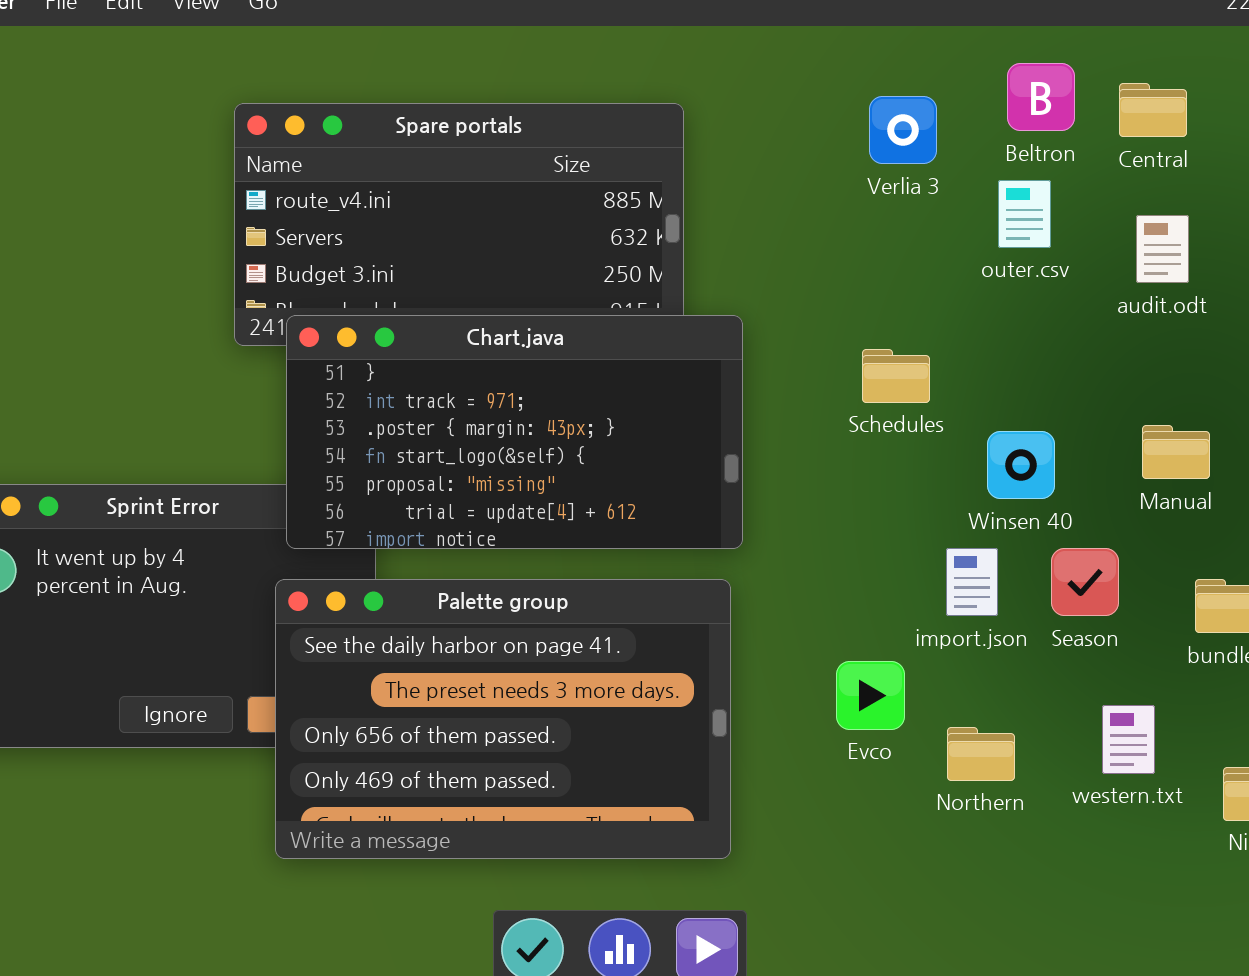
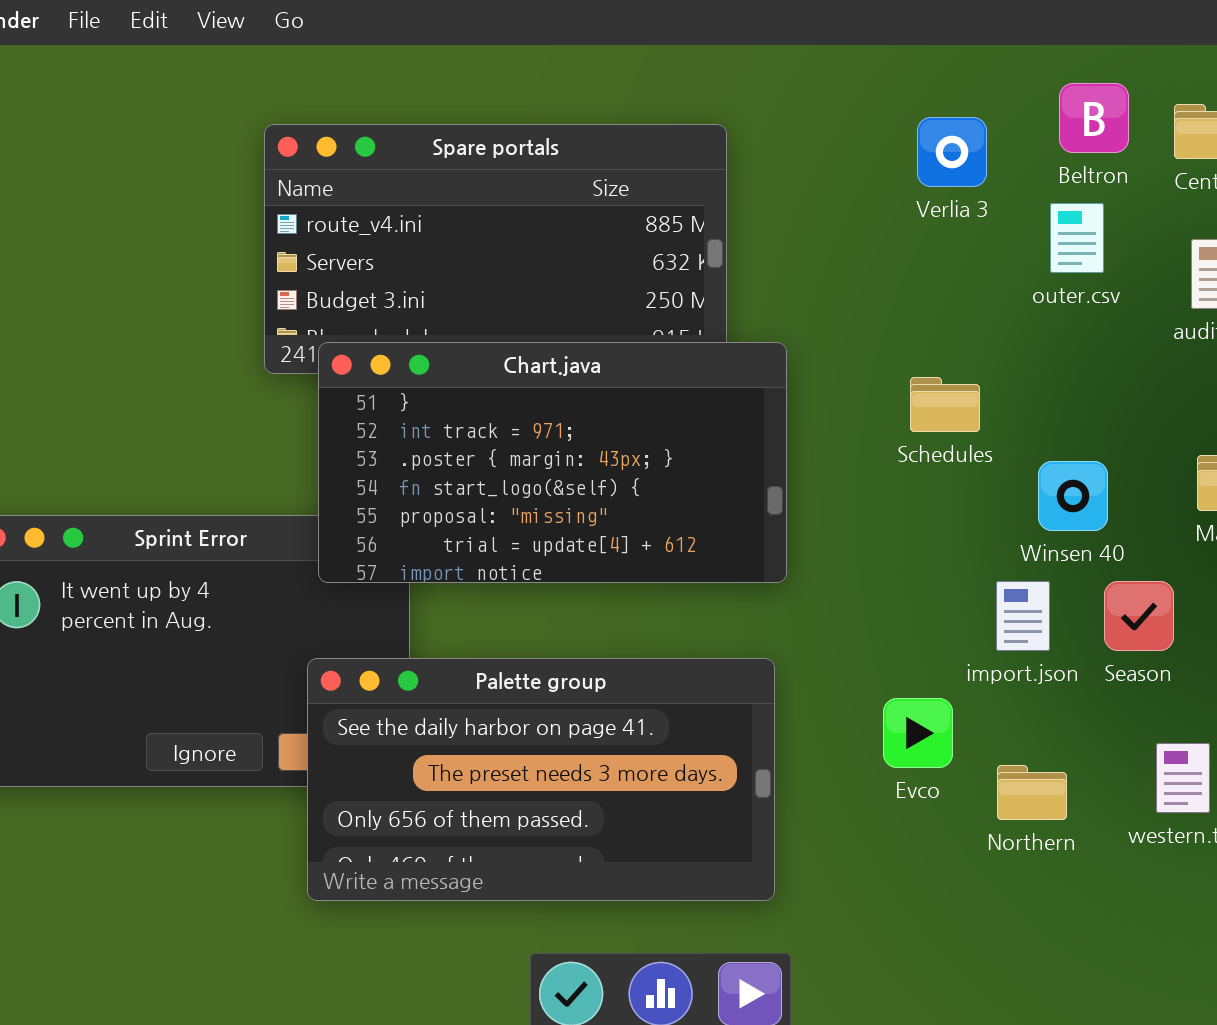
Palette group: [275,579,731,859] -> [307,658,775,901], resized

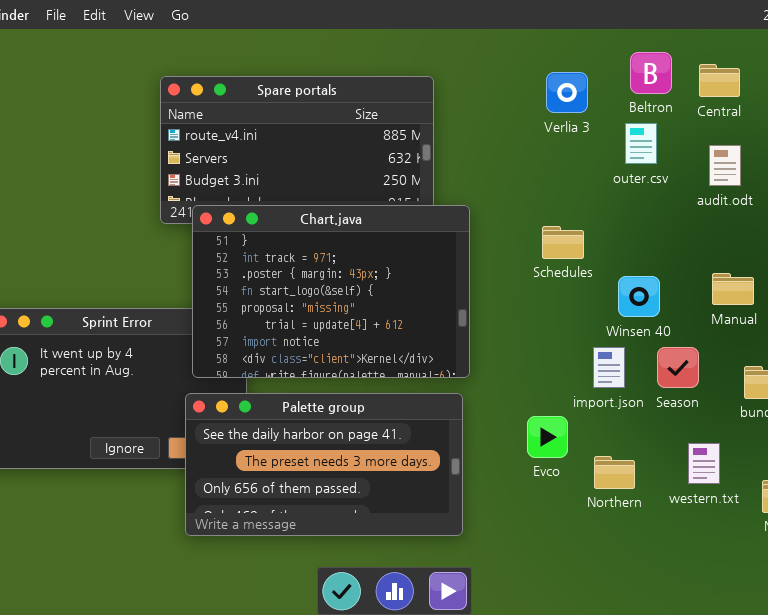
Chart.java: [318,342,787,583] -> [192,205,470,378], resized

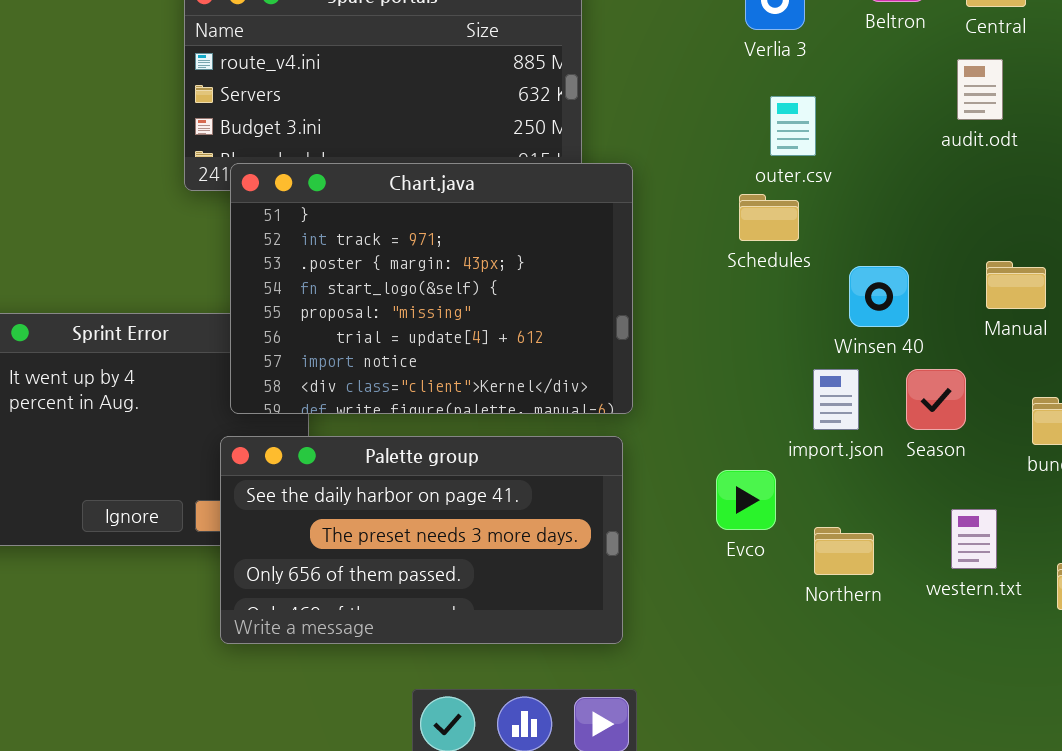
outer.csv: [625,123,657,164] -> [770,96,816,156], moved
audit.odt: [709,145,741,186] -> [957,59,1003,120], moved

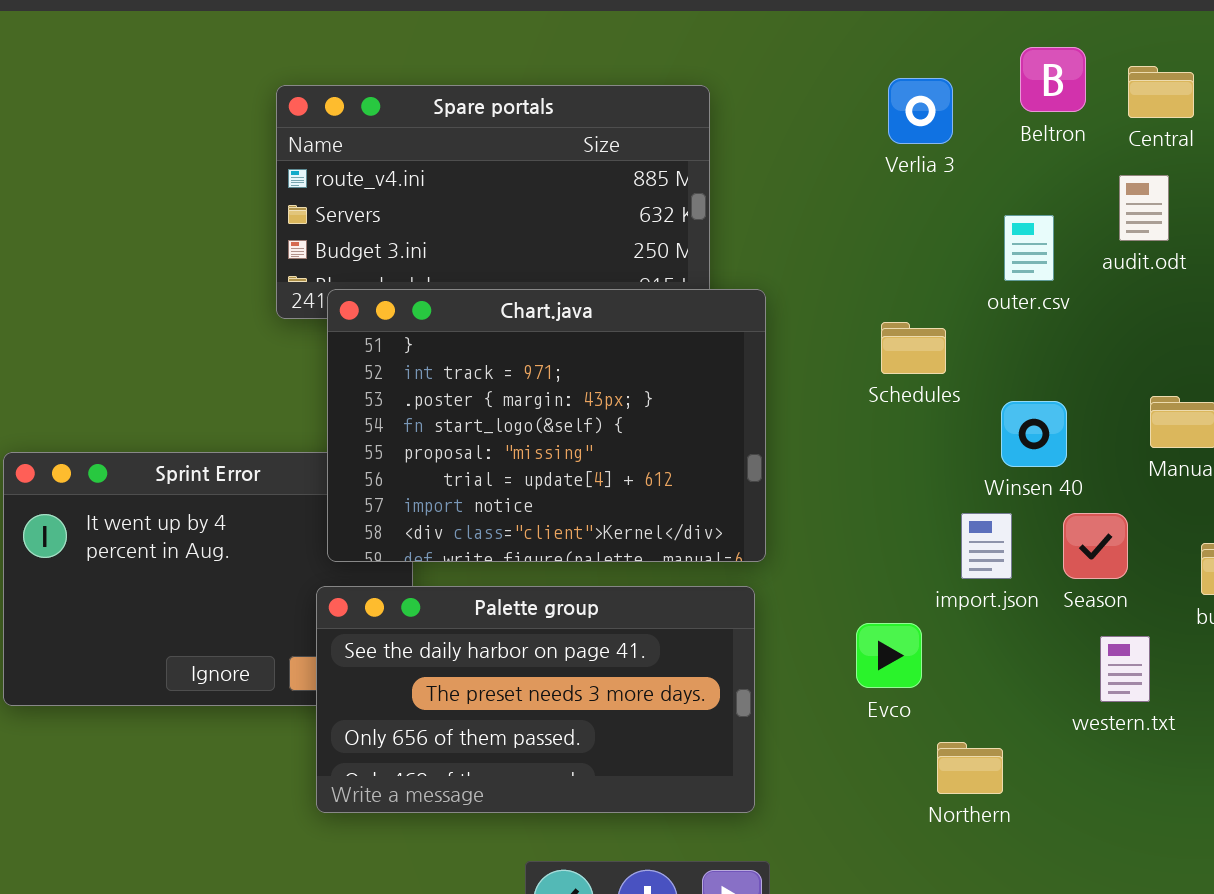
outer.csv: [770,96,816,156] -> [1004,215,1054,281], moved
western.txt: [951,509,997,569] -> [1100,636,1150,702], moved
Northern: [814,527,874,575] -> [937,742,1003,794], moved

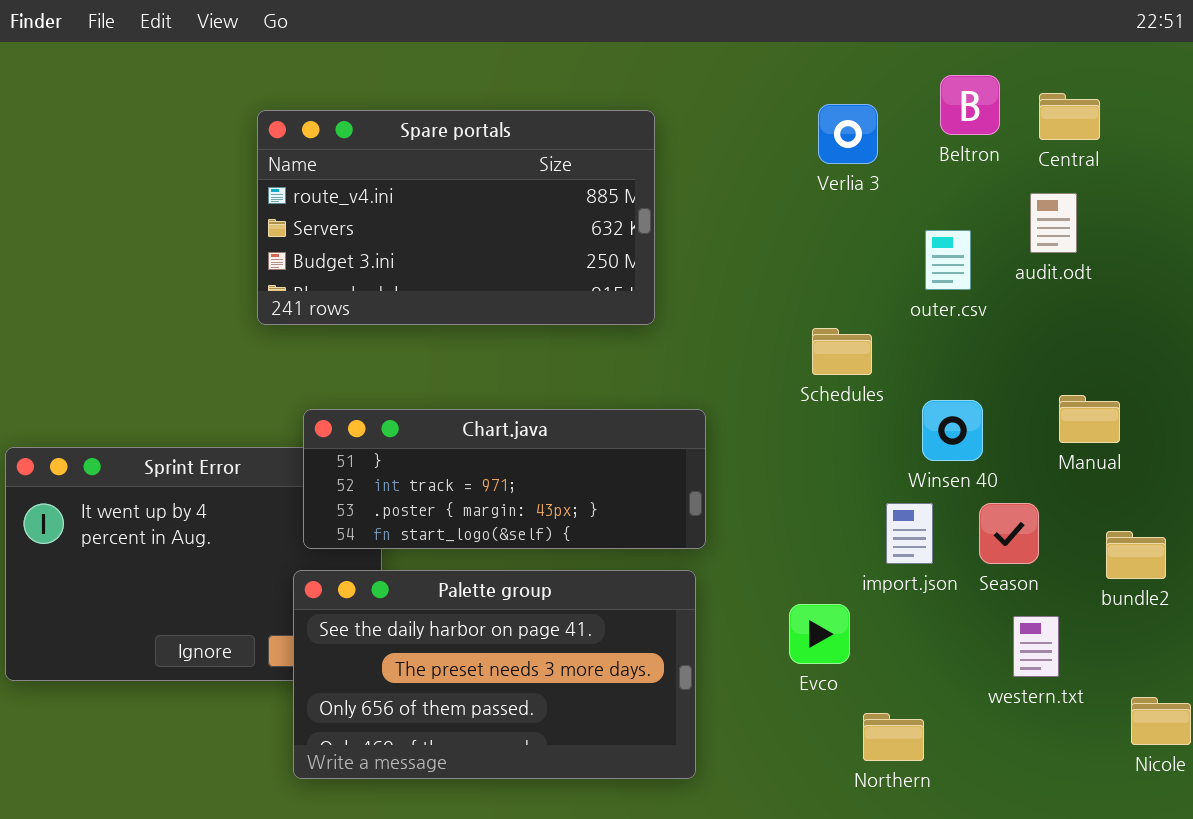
Chart.java: [327,289,766,562] -> [303,409,706,549], resized

